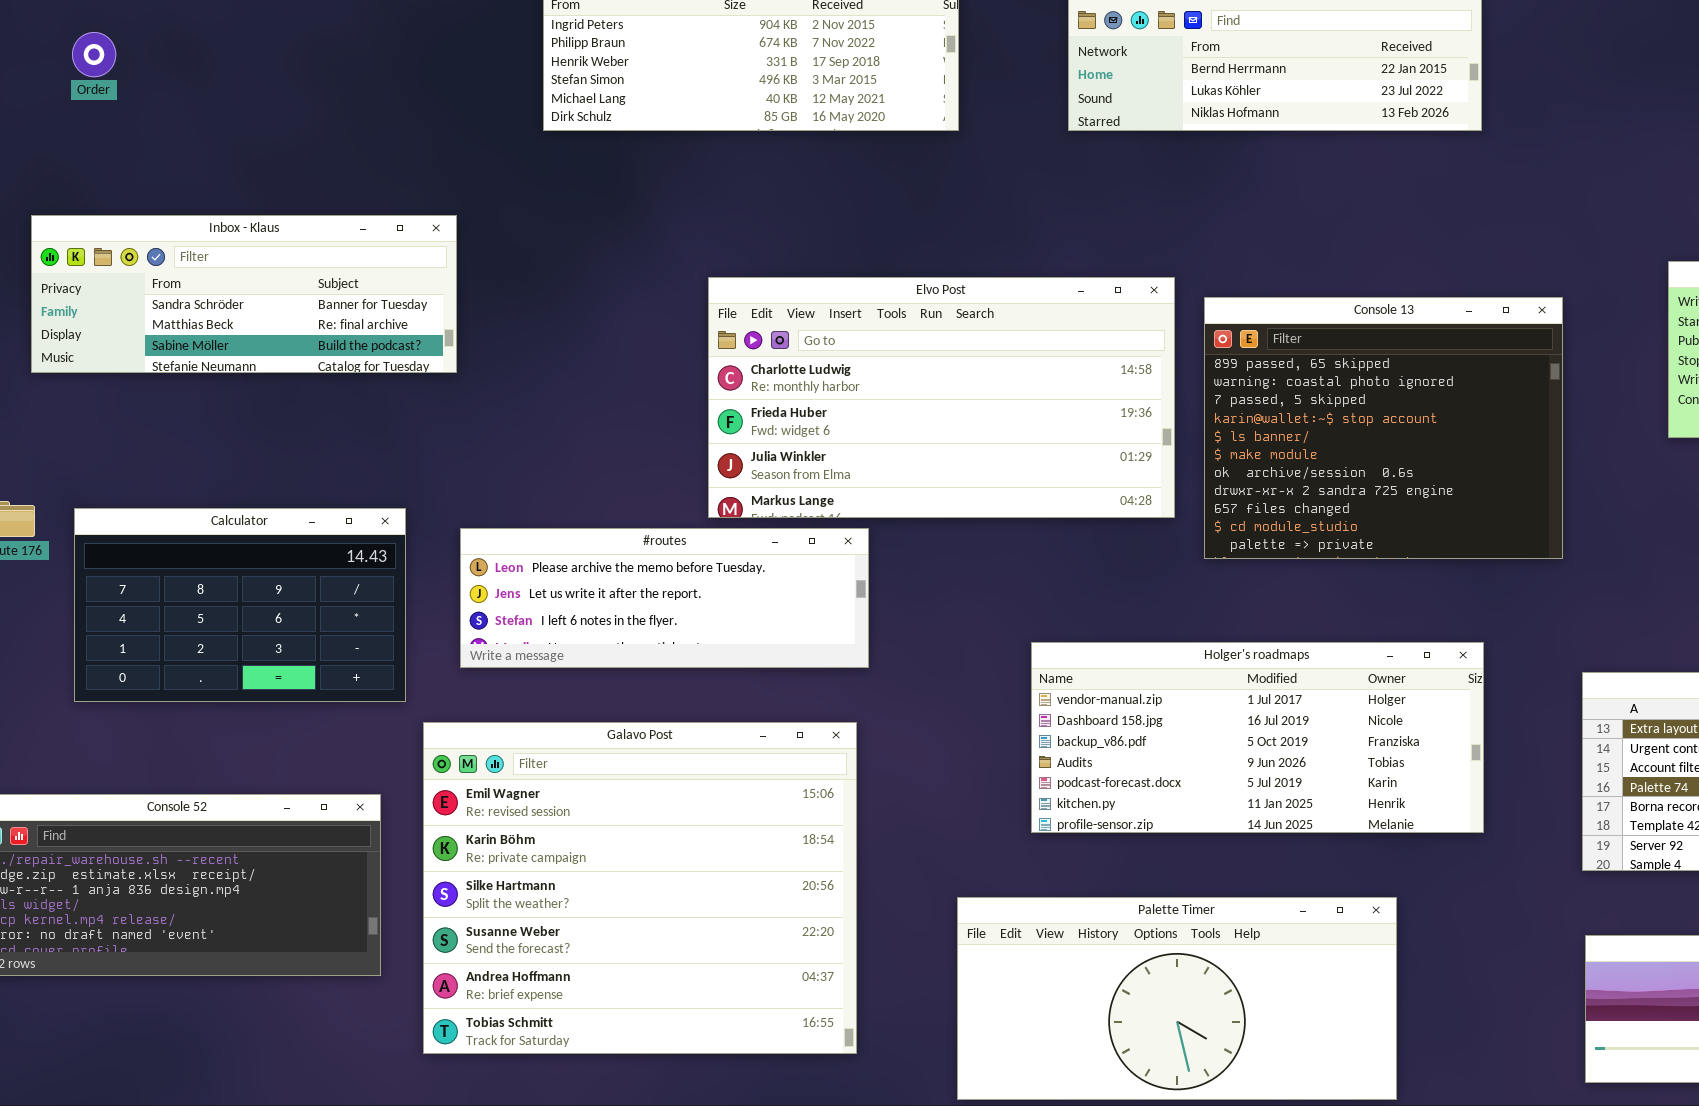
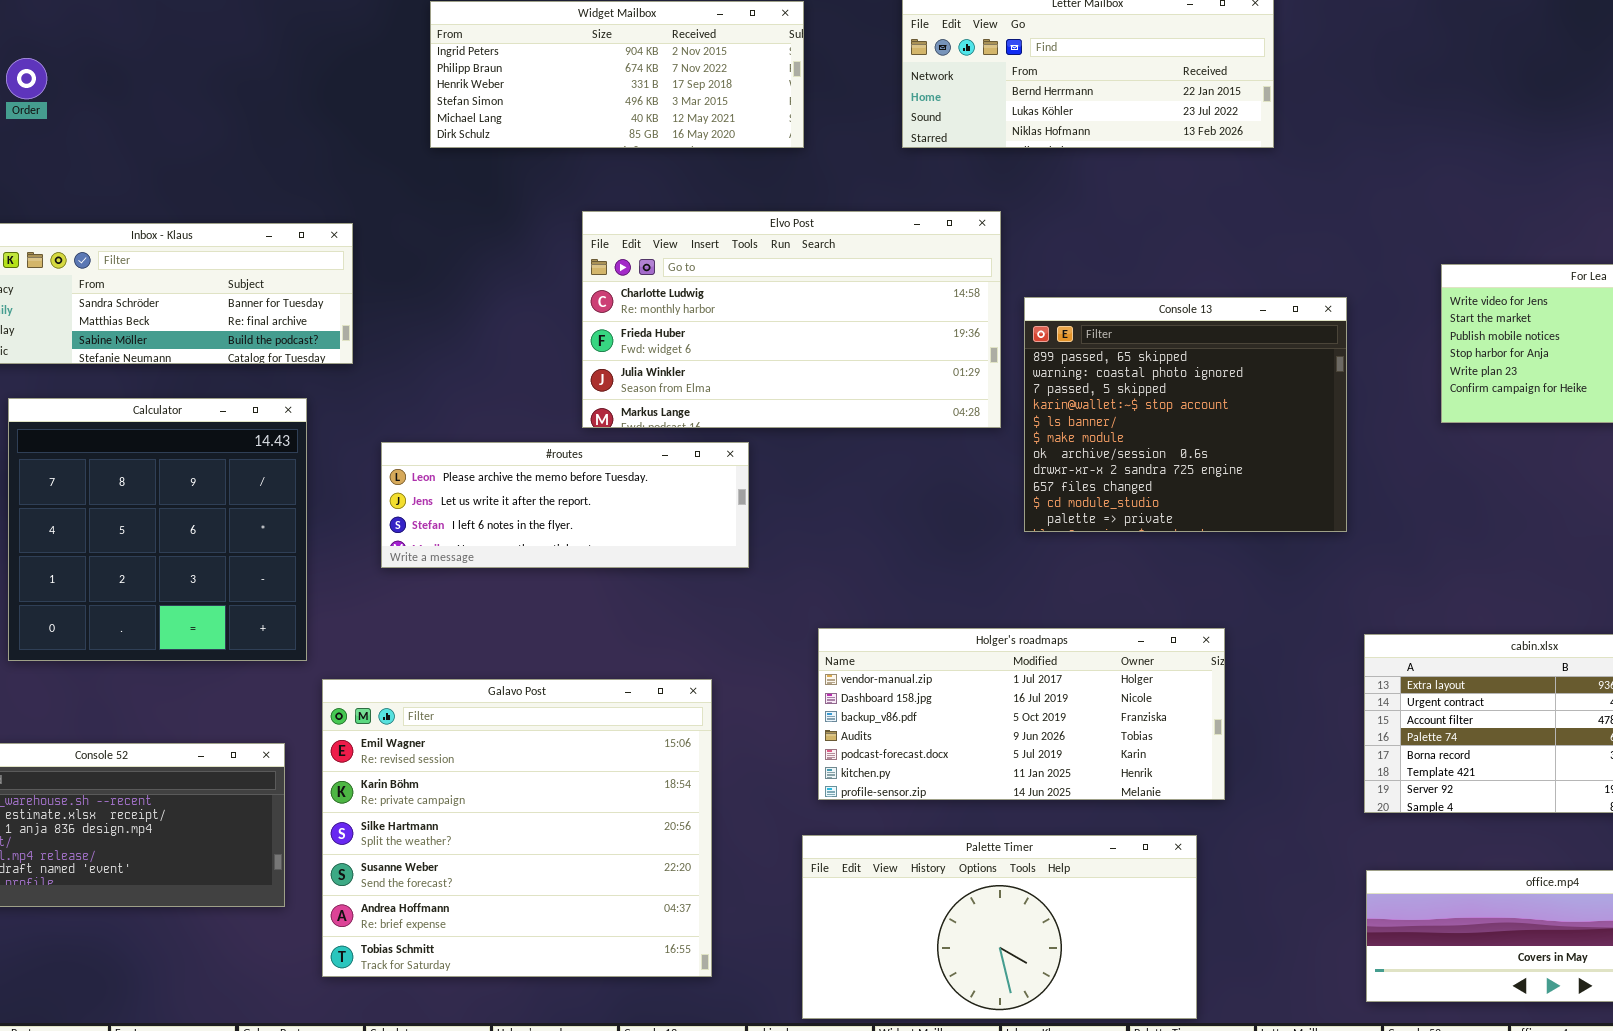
Elvo Post: [708,277,1175,518] -> [582,211,1001,428], moved
Calculator: [74,508,406,702] -> [8,398,307,661], resized
#routes: [460,528,869,668] -> [381,442,749,568], moved
Holger's roadmaps: [1031,642,1484,833] -> [818,628,1225,800], moved

